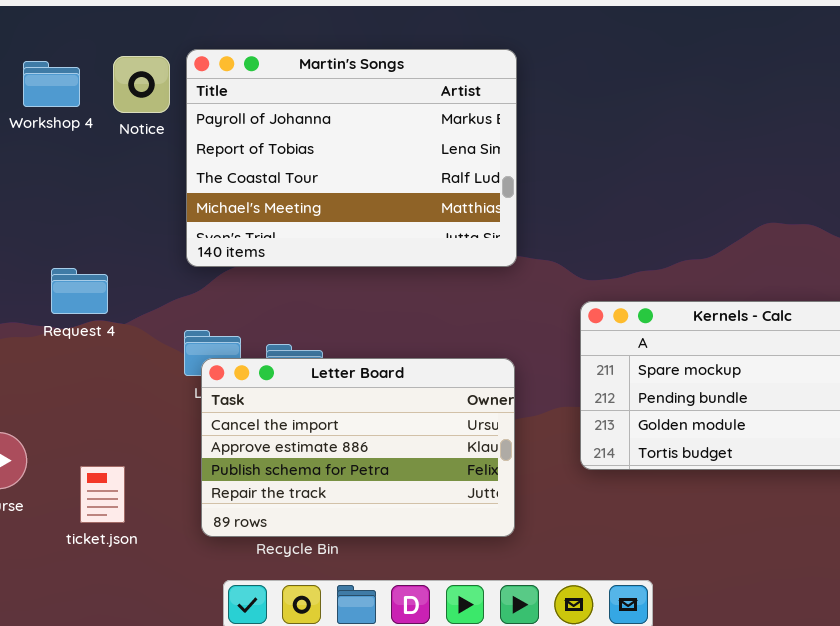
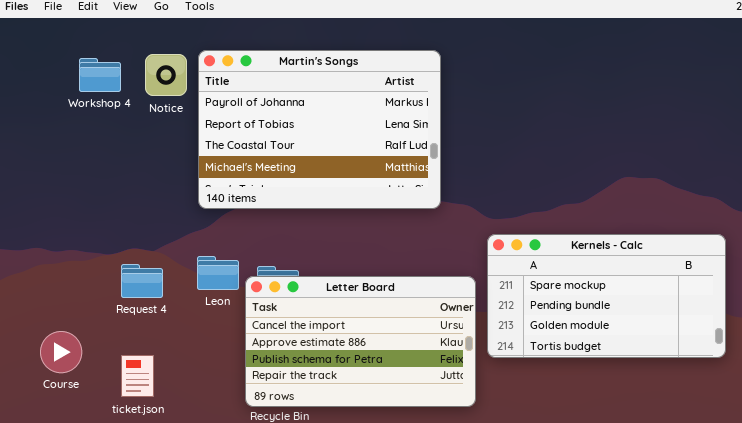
Request 4: [51,268,108,314] -> [121,264,163,298], moved
Letter Board: [201,358,515,537] -> [245,276,476,407], moved

